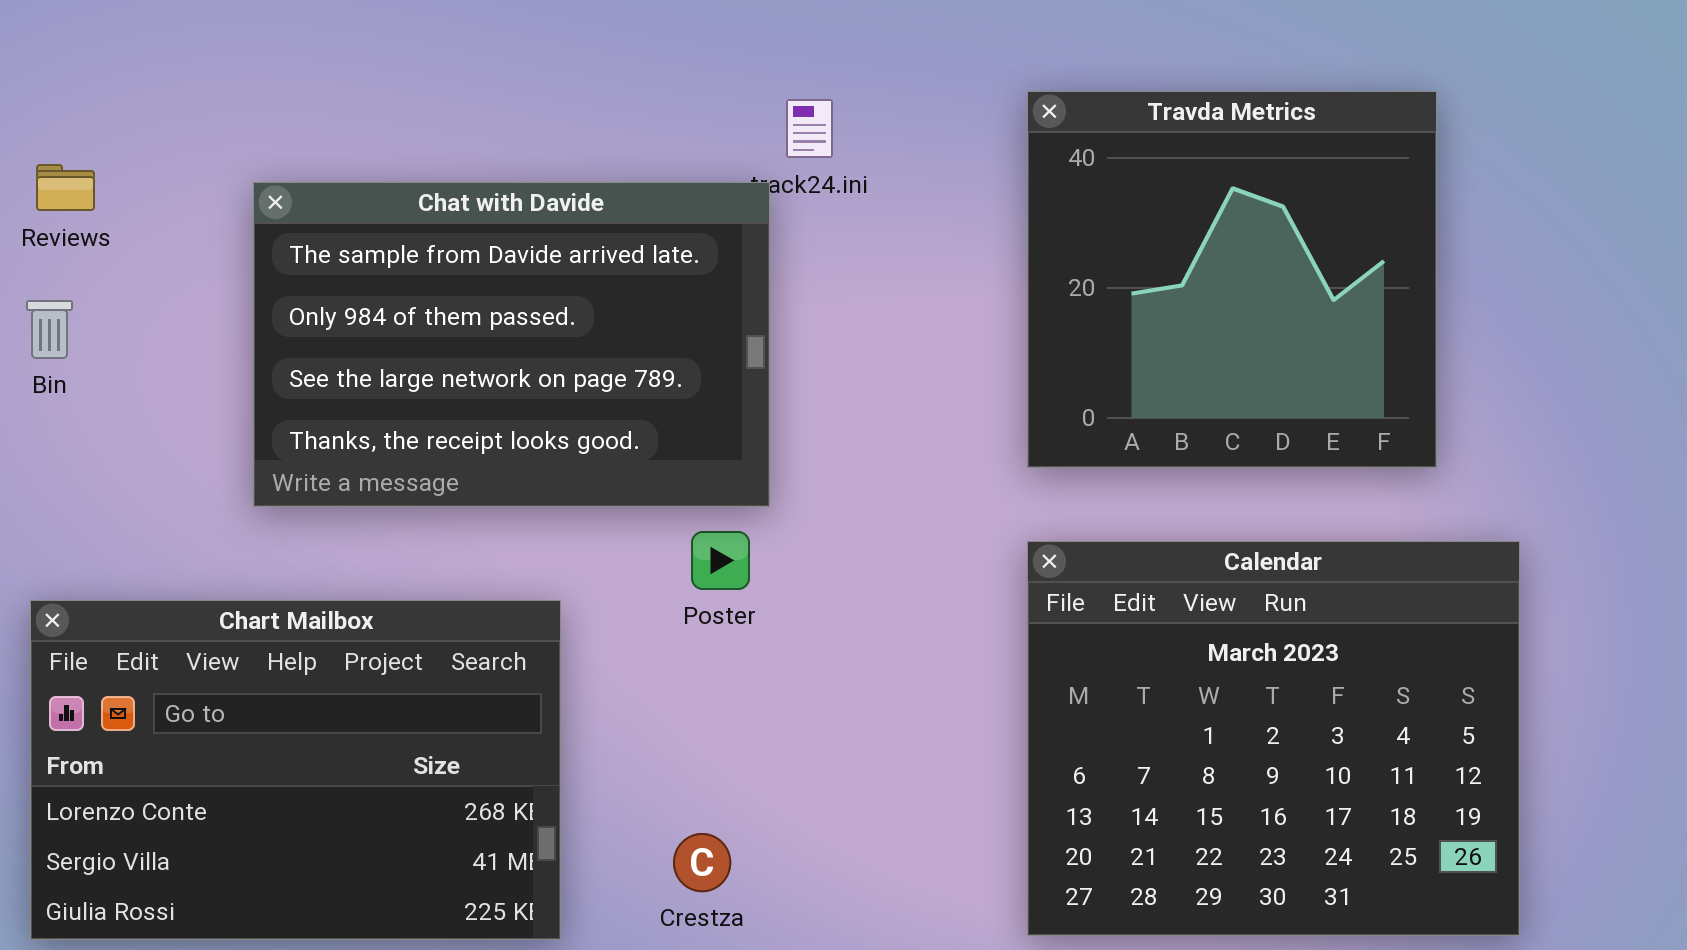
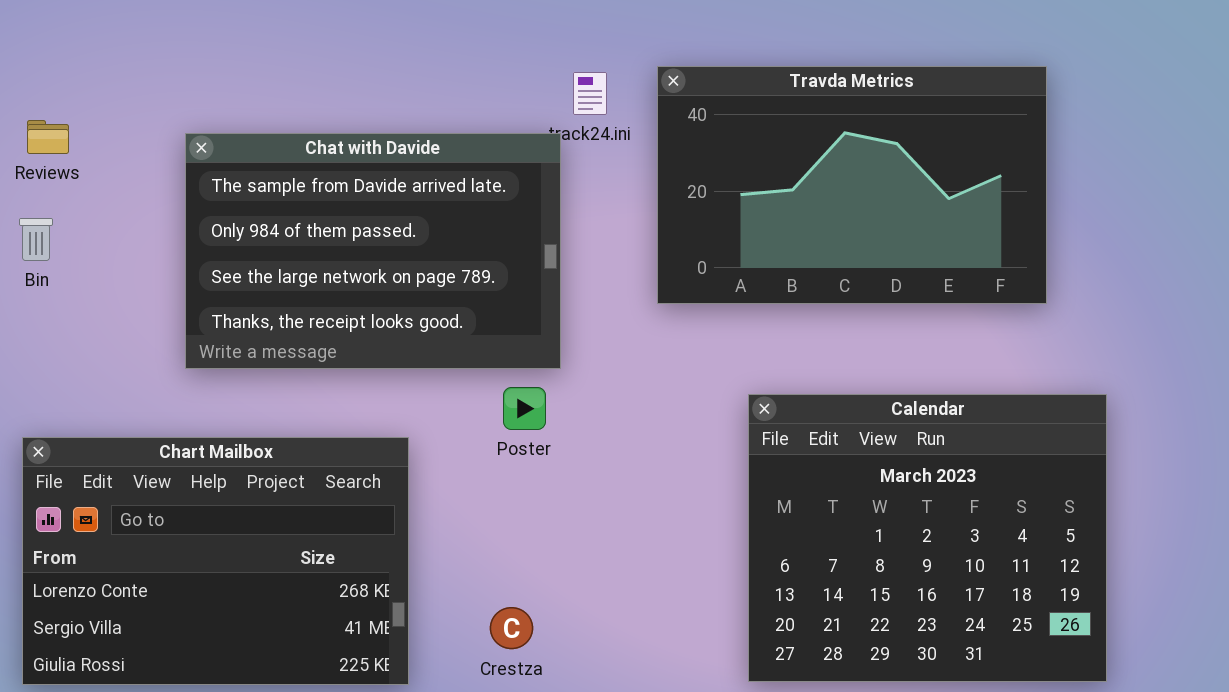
Travda Metrics: [1027,91,1437,468] -> [657,66,1047,304], resized

